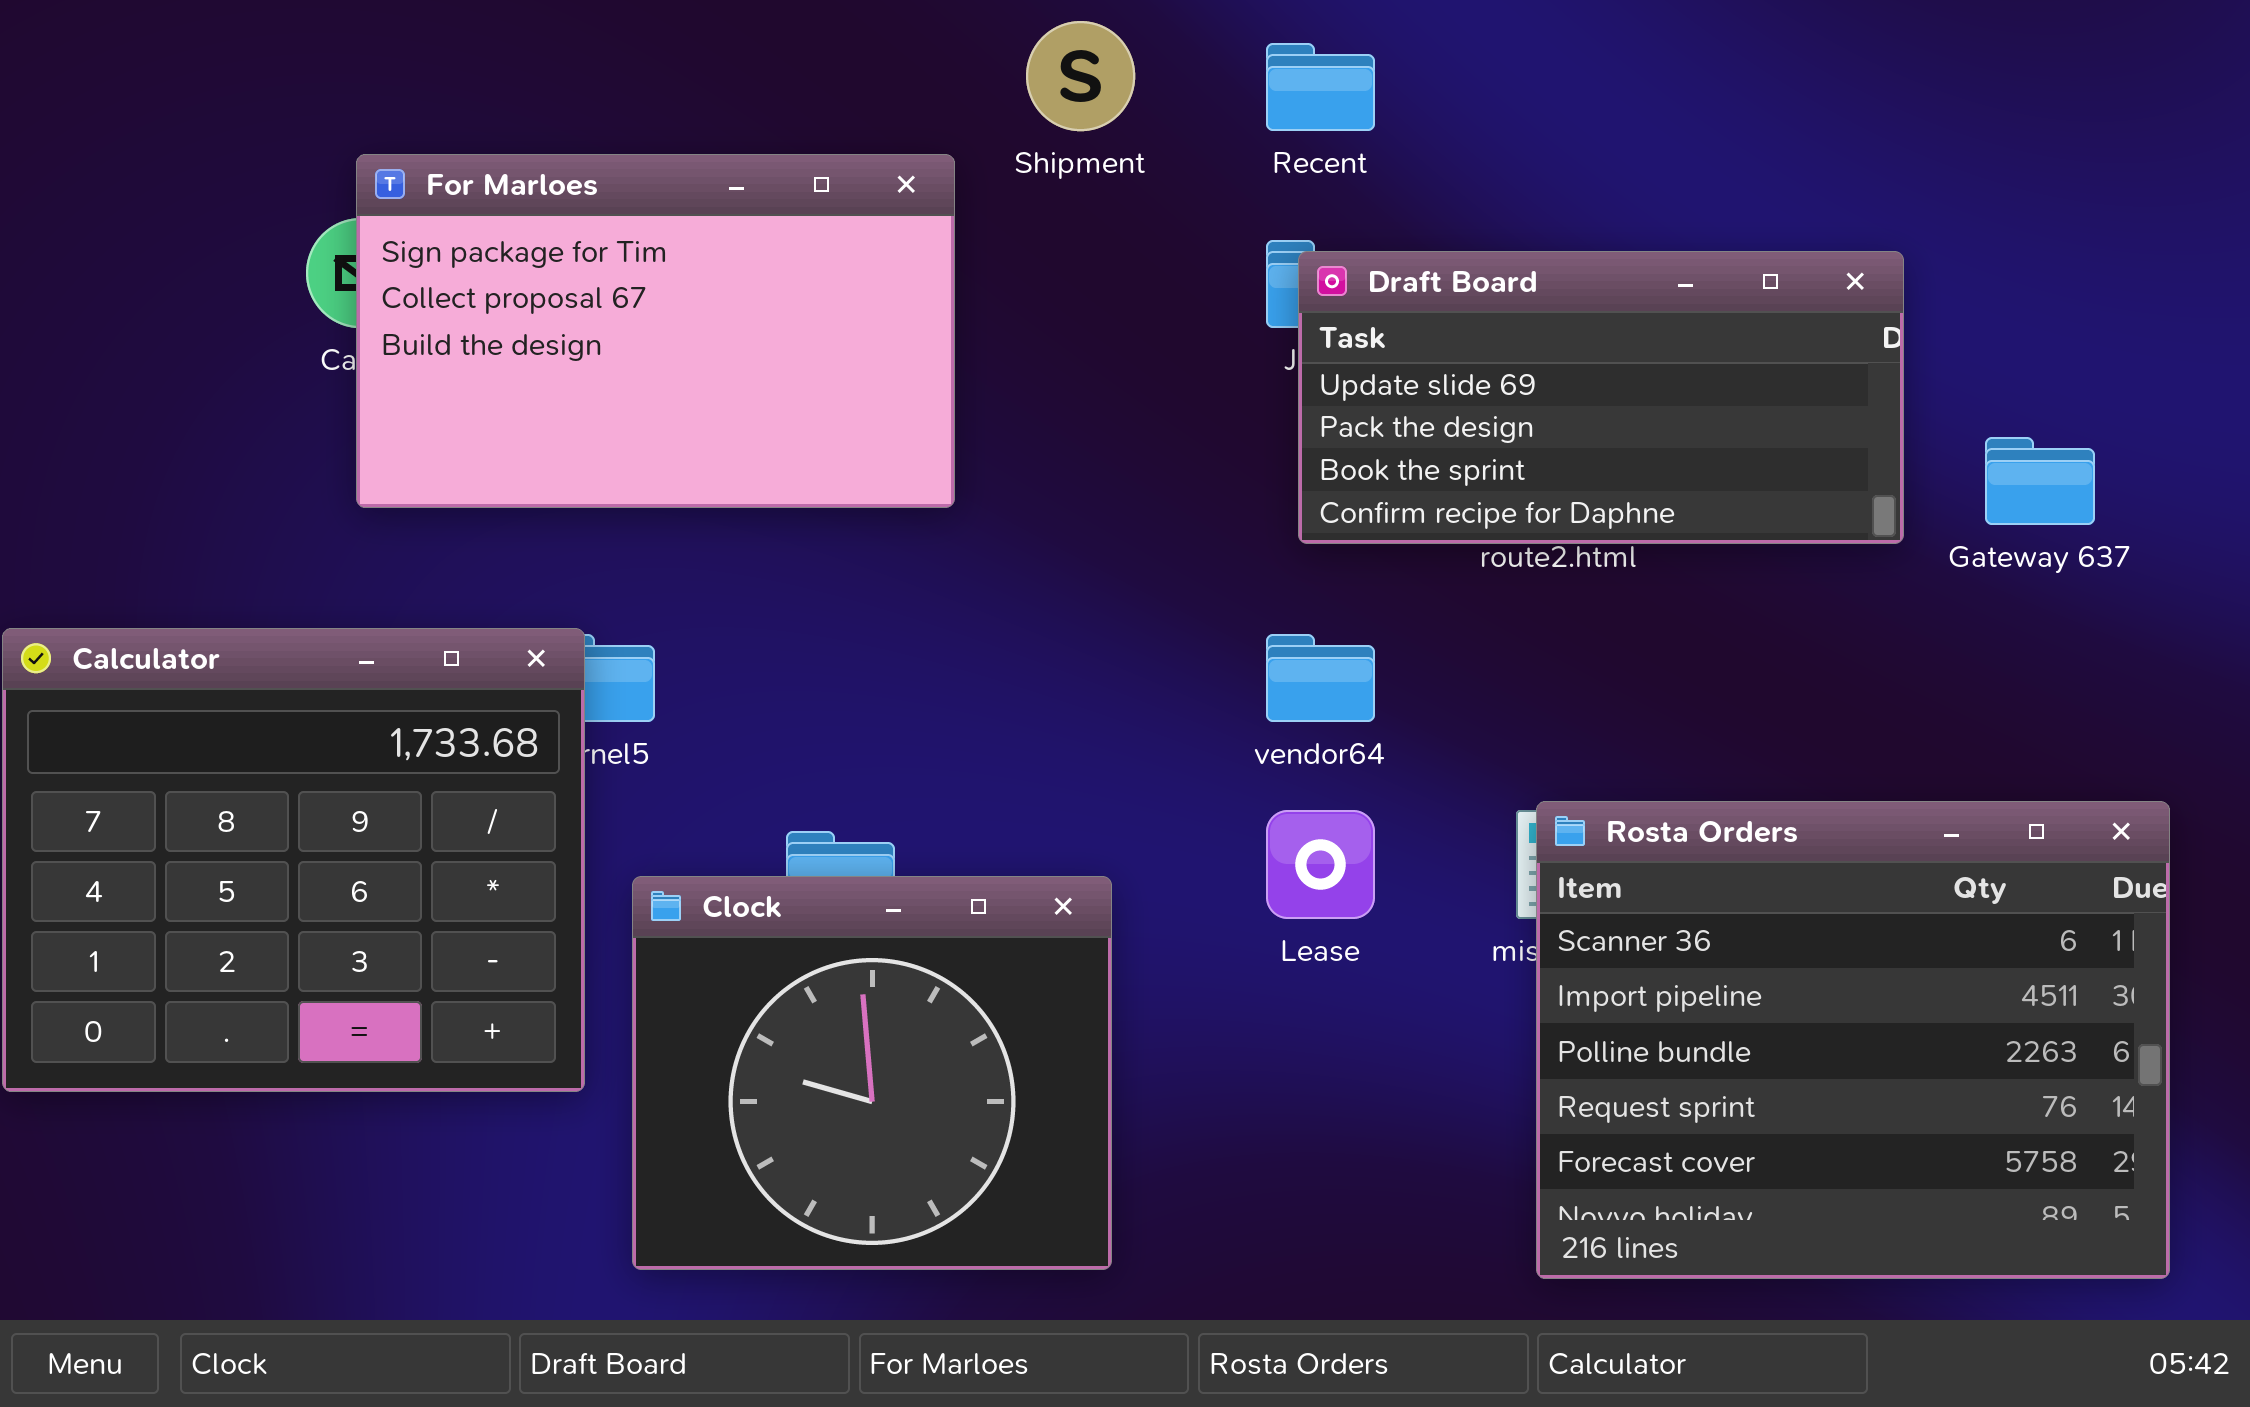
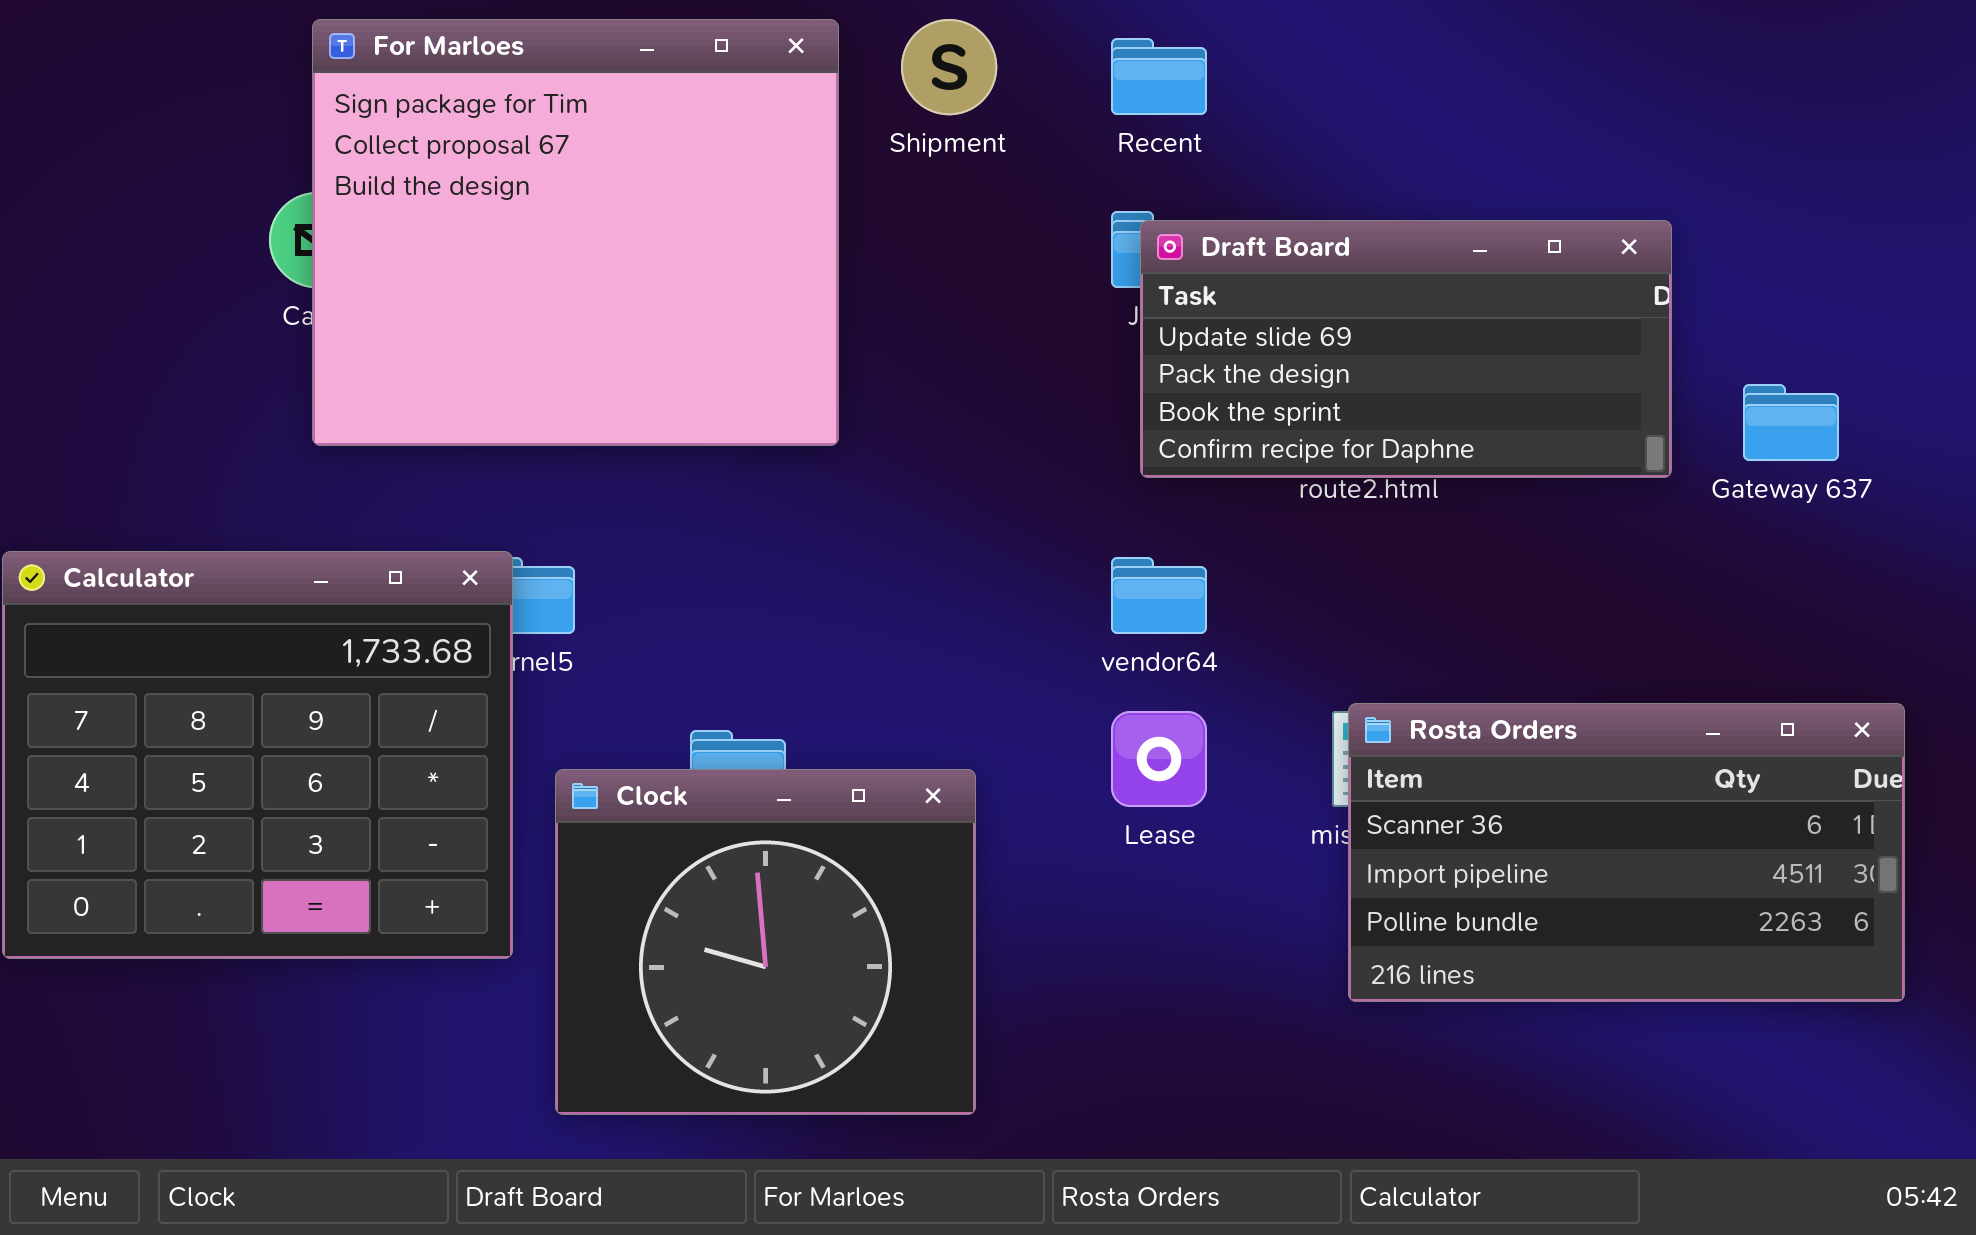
For Marloes: [356,154,955,508] -> [312,19,839,446], resized
Rosta Orders: [1536,801,2170,1279] -> [1348,703,1905,1002], resized

